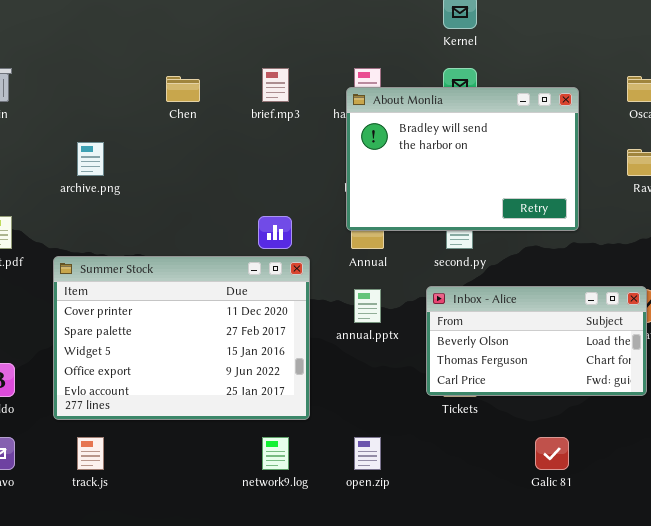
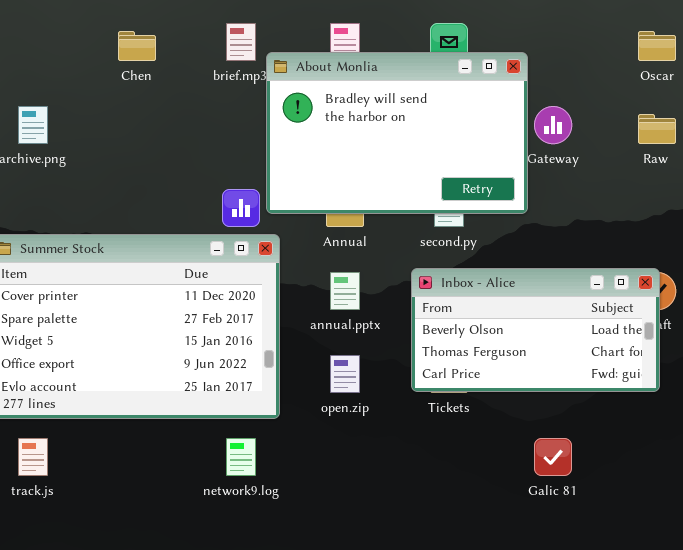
About Monlia: [346,87,579,231] -> [266,52,528,214], moved
open.zip: [354,437,381,470] -> [330,355,360,393], moved

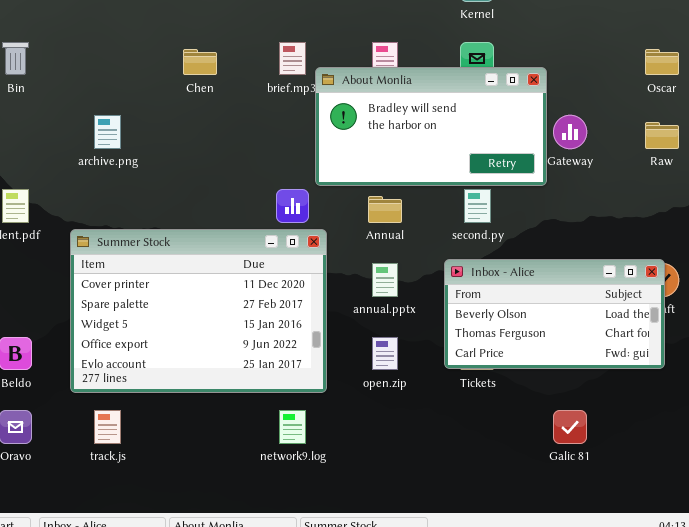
About Monlia: [266,52,528,214] -> [315,67,547,186], resized

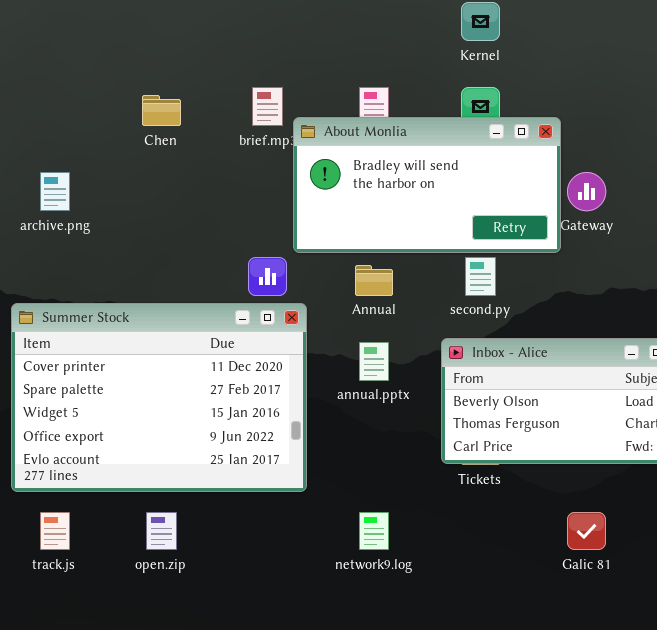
open.zip: [372,337,398,370] -> [146,512,177,550], moved
network9.log: [279,410,306,444] -> [359,512,389,550], moved

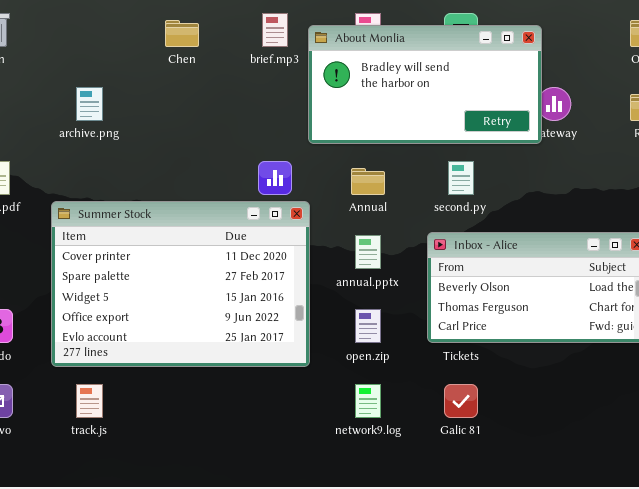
About Monlia: [293,117,561,253] -> [308,25,542,144], moved
open.zip: [146,512,177,550] -> [355,309,381,343], moved
Galic 81: [567,512,606,550] -> [444,384,478,418], moved

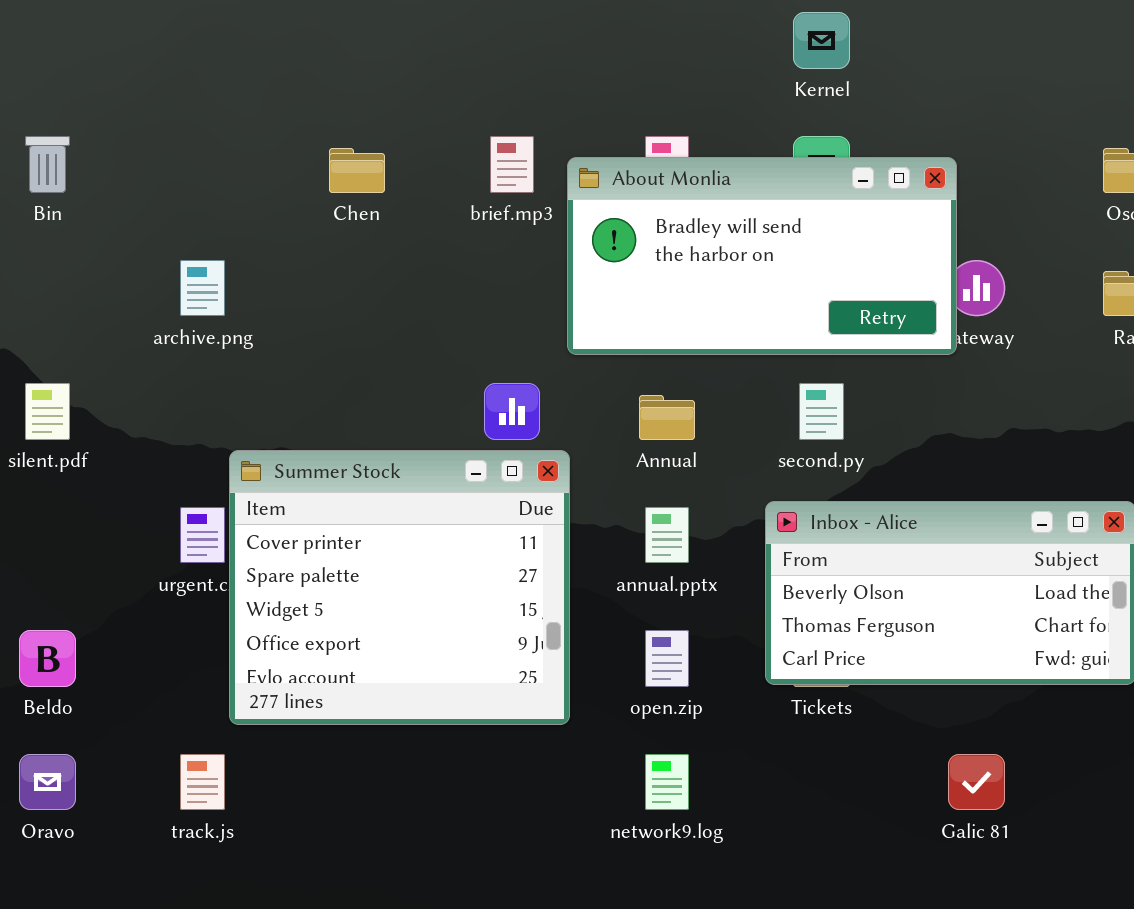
Summer Stock: [51,201,310,367] -> [229,450,570,725], resized
Galic 81: [444,384,478,418] -> [948,754,1005,810], moved

